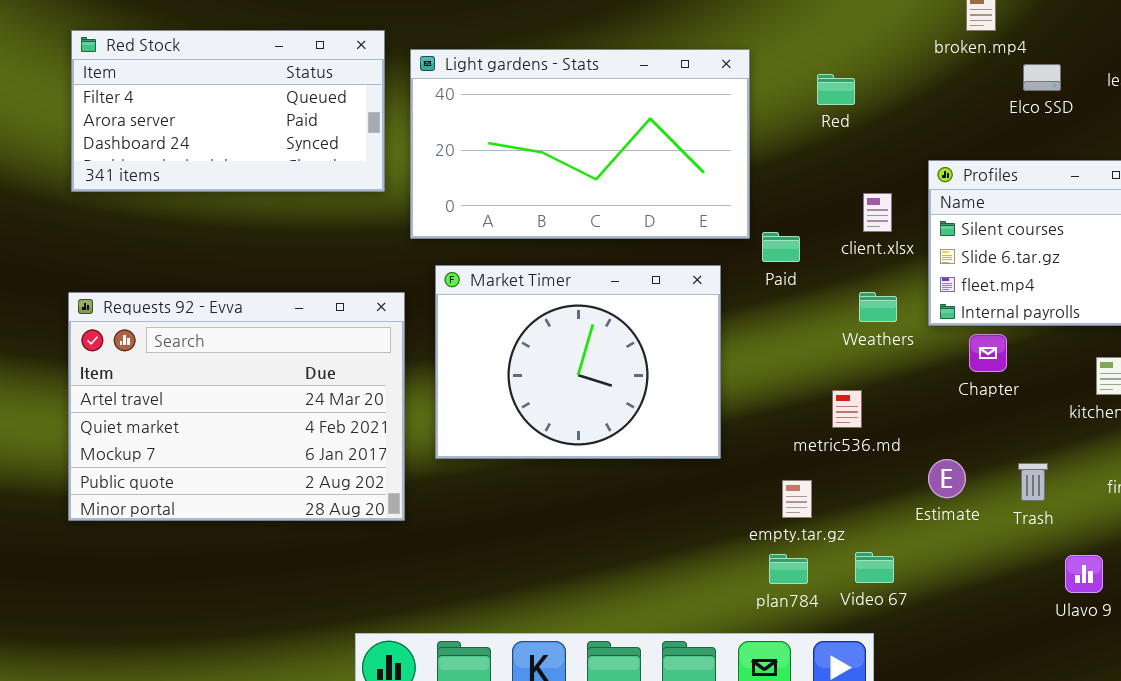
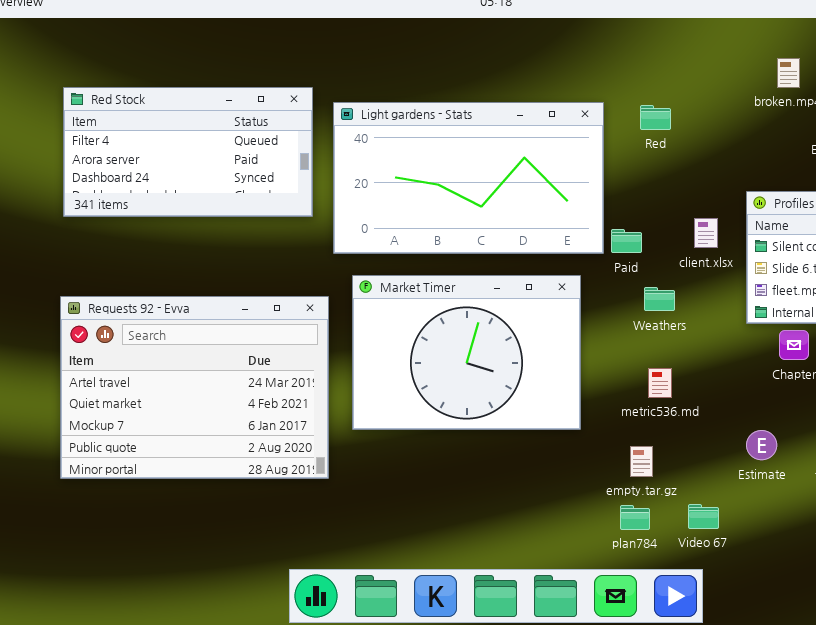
Red: [817,74,855,105] -> [640,105,671,130], moved
Paid: [762,232,800,262] -> [611,229,642,253], moved
Weathers: [859,292,897,322] -> [644,287,675,311], moved
metric536.md: [832,390,862,428] -> [648,368,672,398], moved

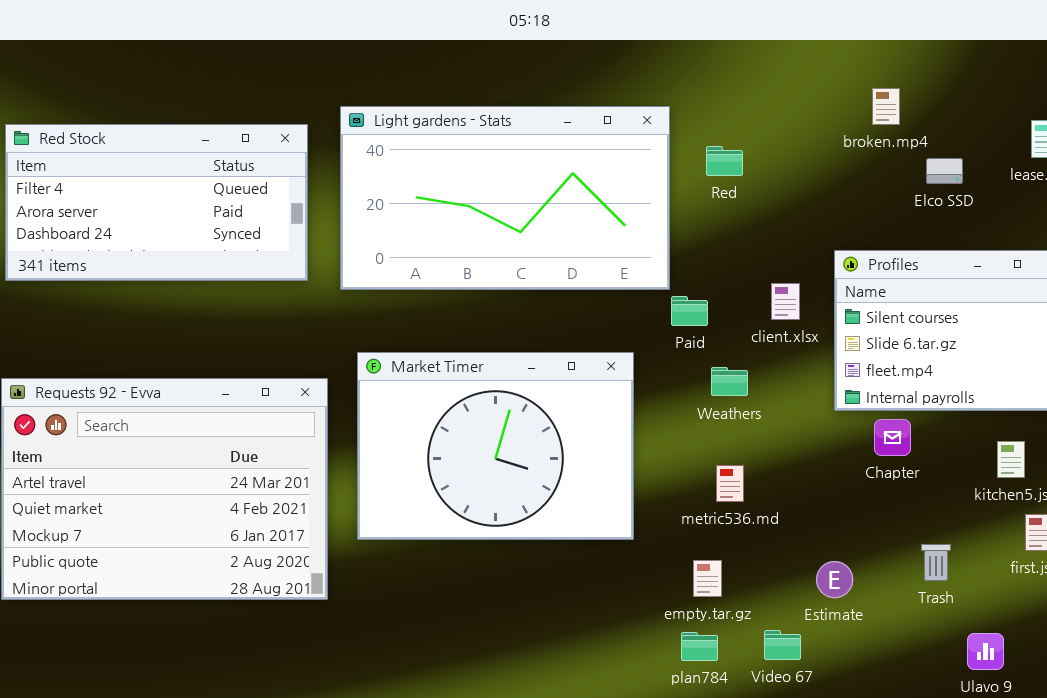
Light gardens - Stats: [333,102,604,254] -> [340,106,670,290], moved
Estimate: [746,430,777,460] -> [816,561,853,598], moved

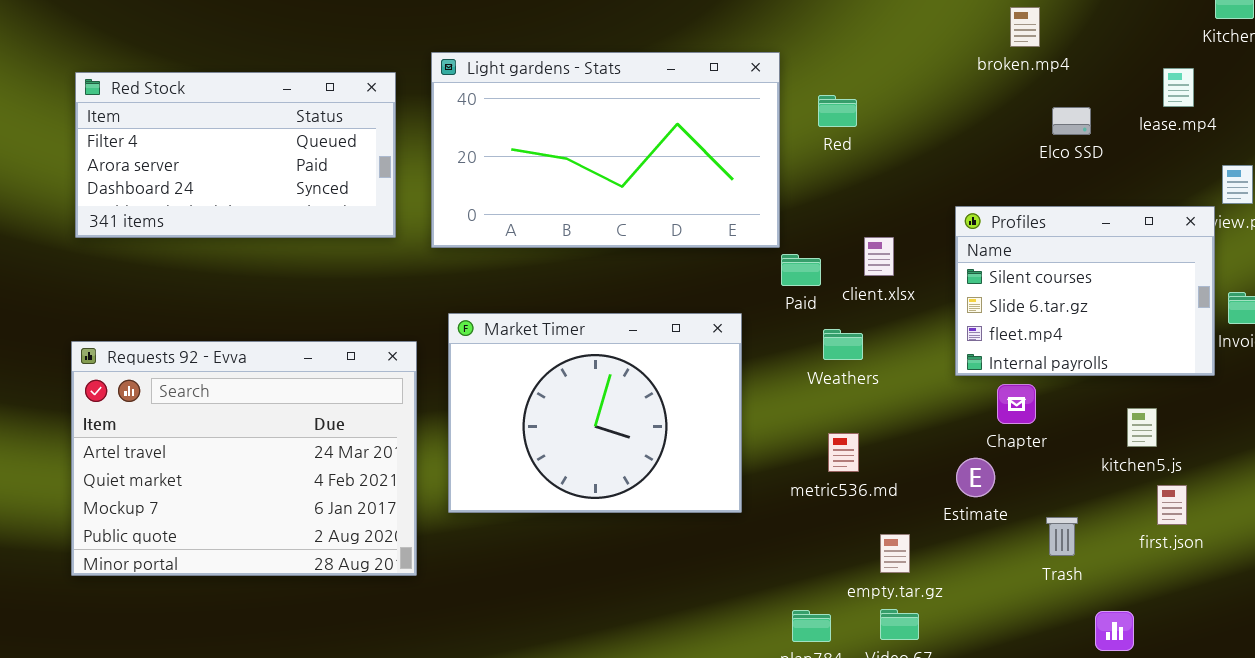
broken.mp4: [872,88,900,125] -> [1010,7,1040,47], moved
client.xlsx: [771,283,800,320] -> [864,237,894,276], moved
empty.tar.gz: [693,560,722,597] -> [880,534,910,573], moved
Estimate: [816,561,853,598] -> [956,458,995,497], moved

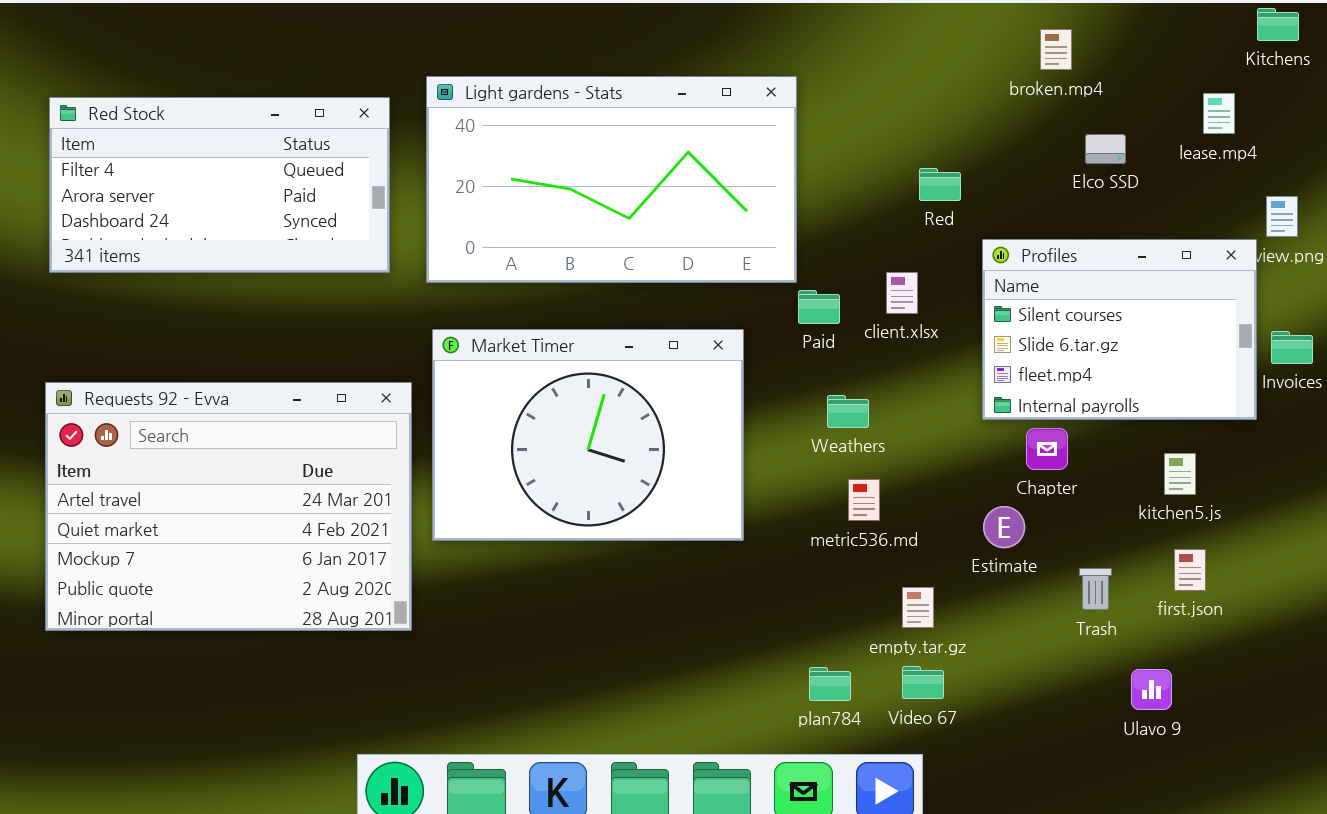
Red: [818,95,857,127] -> [919,168,961,201], moved
Market Timer: [448,313,742,513] -> [432,329,744,541], moved
Weathers: [823,329,863,360] -> [827,395,869,428], moved
first.json: [1157,485,1187,525] -> [1174,549,1206,591], moved

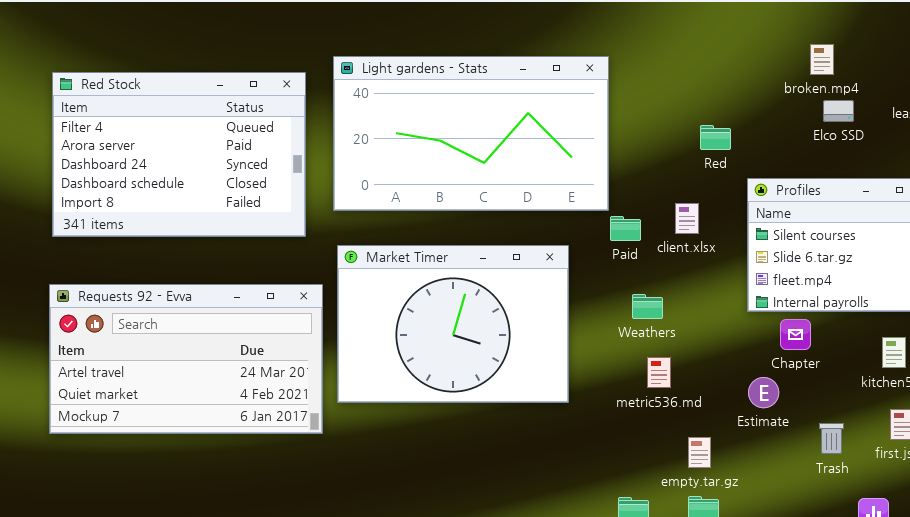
broken.mp4: [1040,29,1072,70] -> [810,44,834,75], moved
Red Stock: [49,97,390,273] -> [52,72,306,237], resized
Requests 92 - Evva: [45,382,412,631] -> [49,284,323,434], resized

